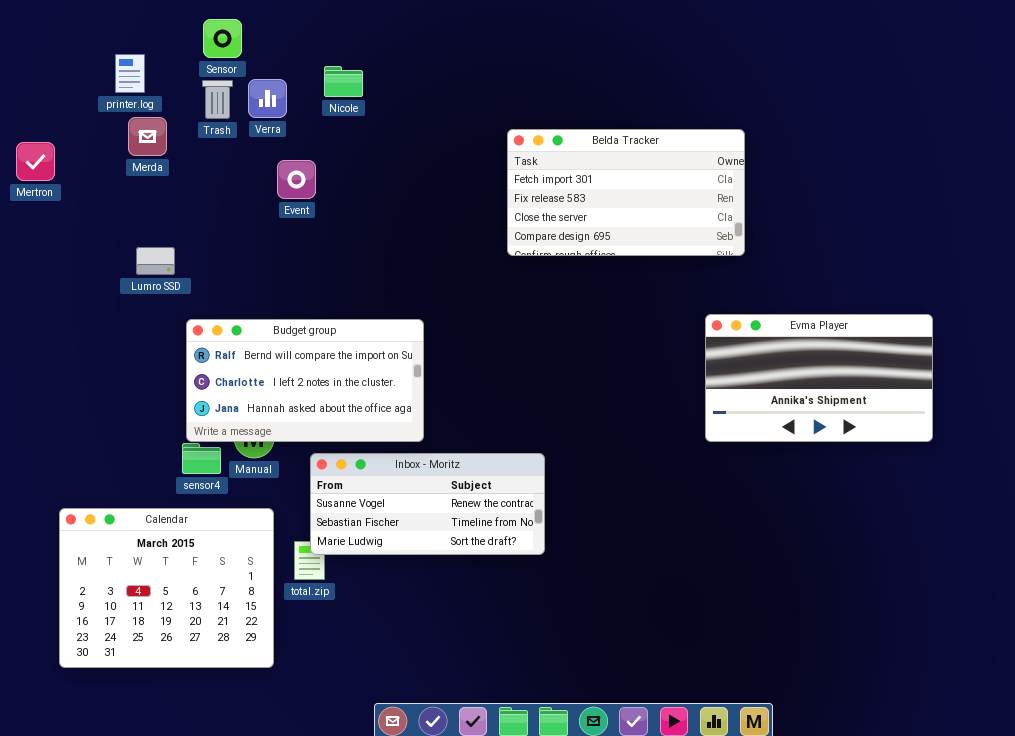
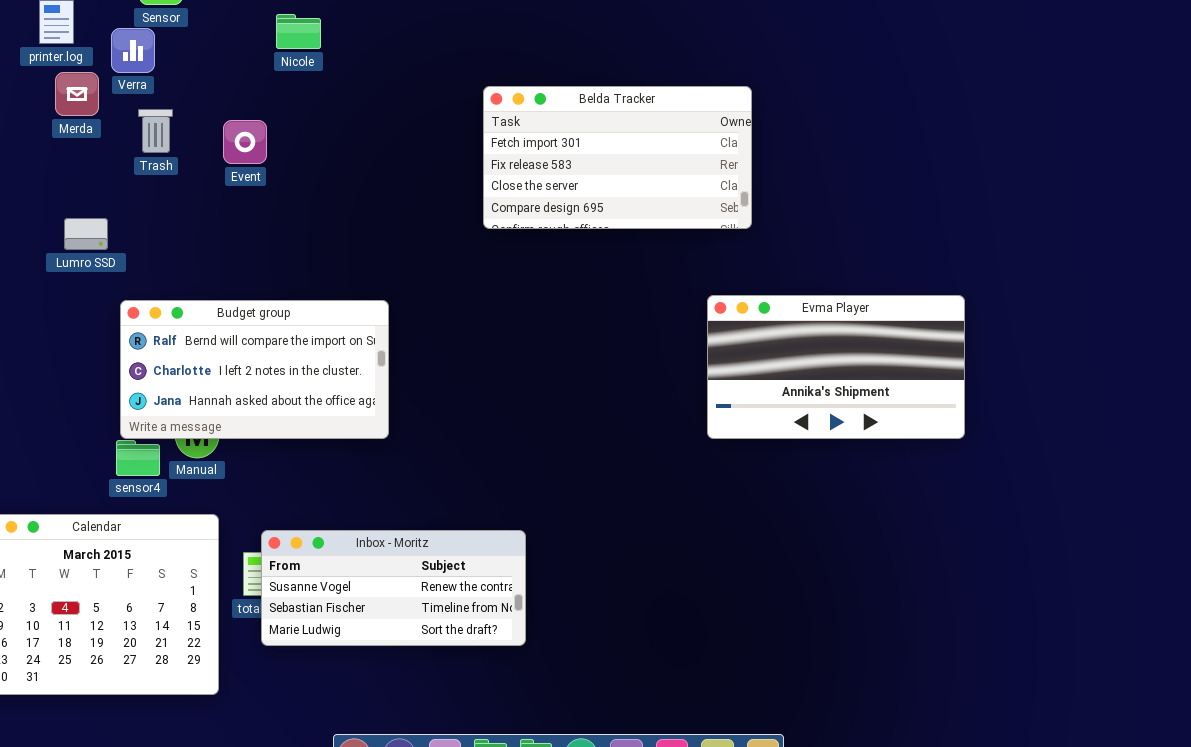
Verra: [248,79,287,118] -> [111,28,155,73], moved
Trash: [202,80,233,119] -> [138,109,173,153], moved
Inbox - Moritz: [310,453,545,555] -> [261,530,526,646], moved

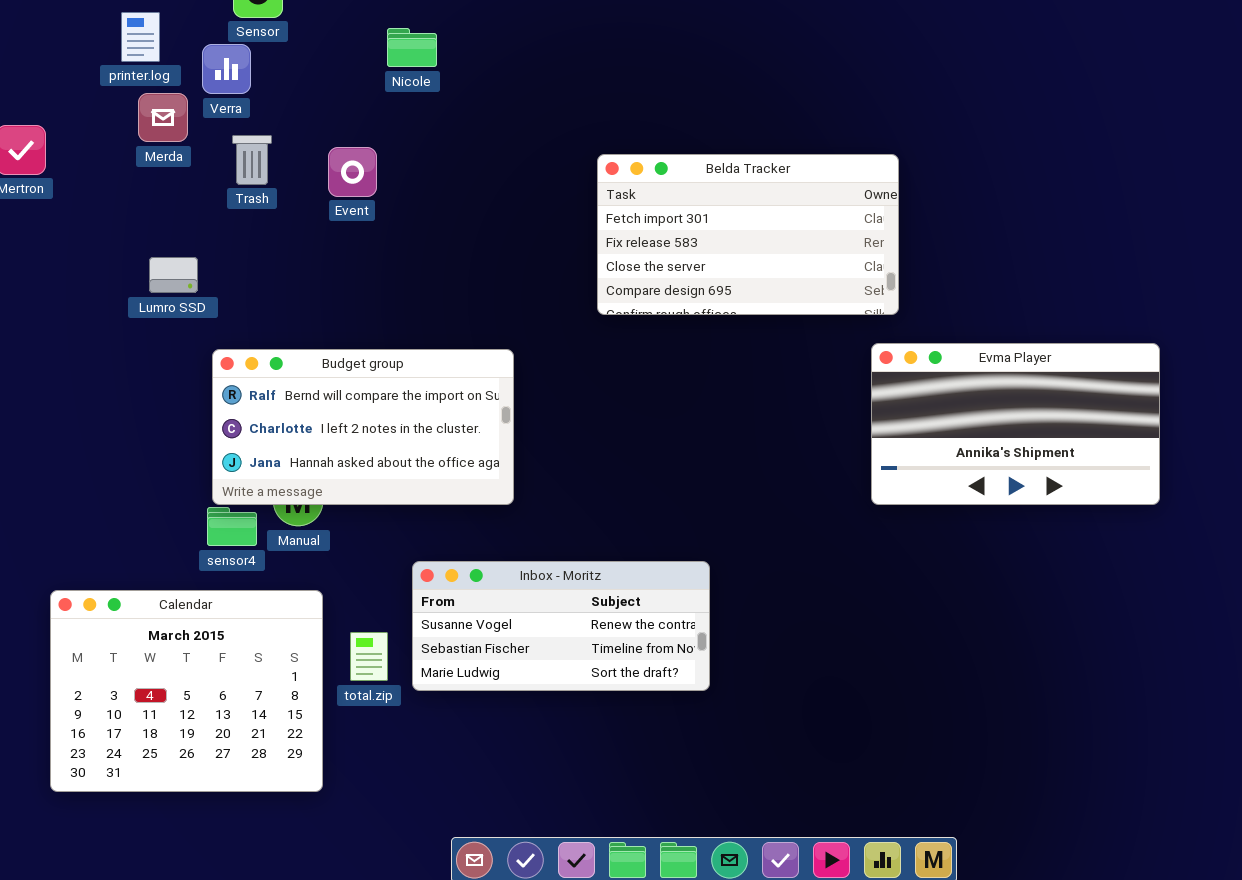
Belda Tracker: [483,86,752,229] -> [597,154,899,315], moved
Inbox - Moritz: [261,530,526,646] -> [412,561,710,691], moved

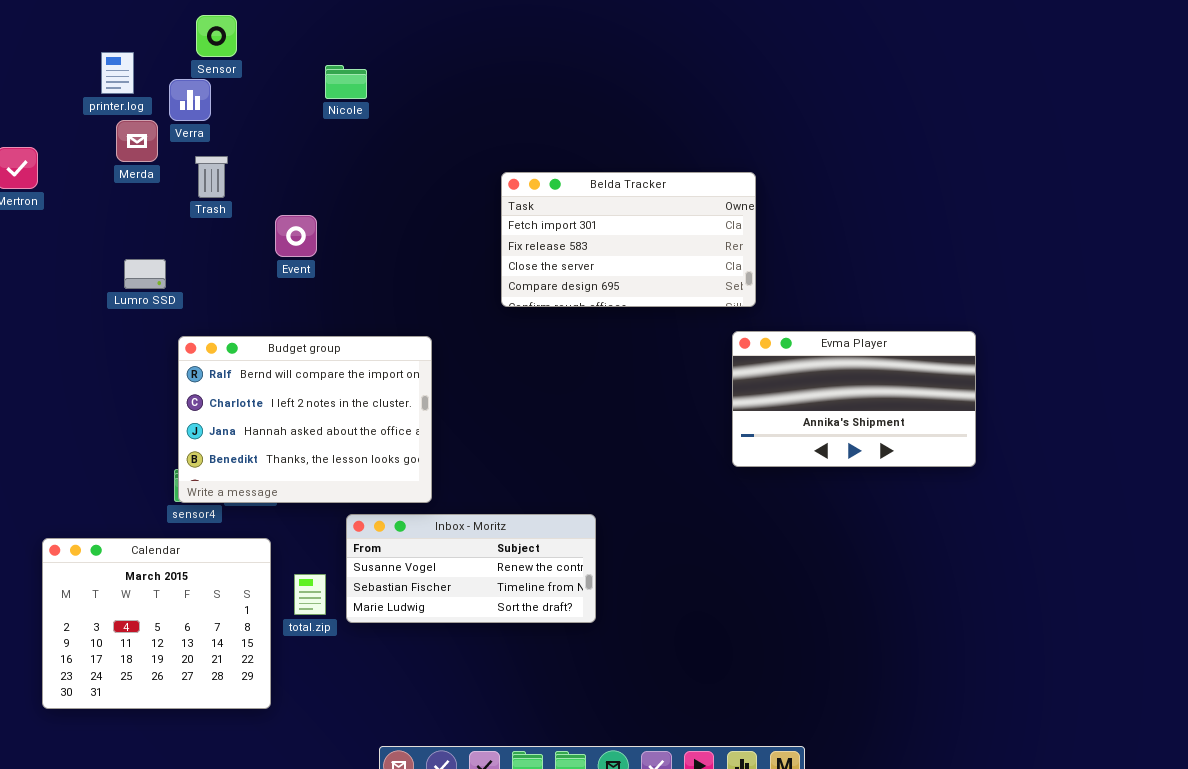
Event: [328,147,377,197] -> [275,215,317,257], moved
Budget group: [212,349,514,505] -> [178,336,432,503], resized

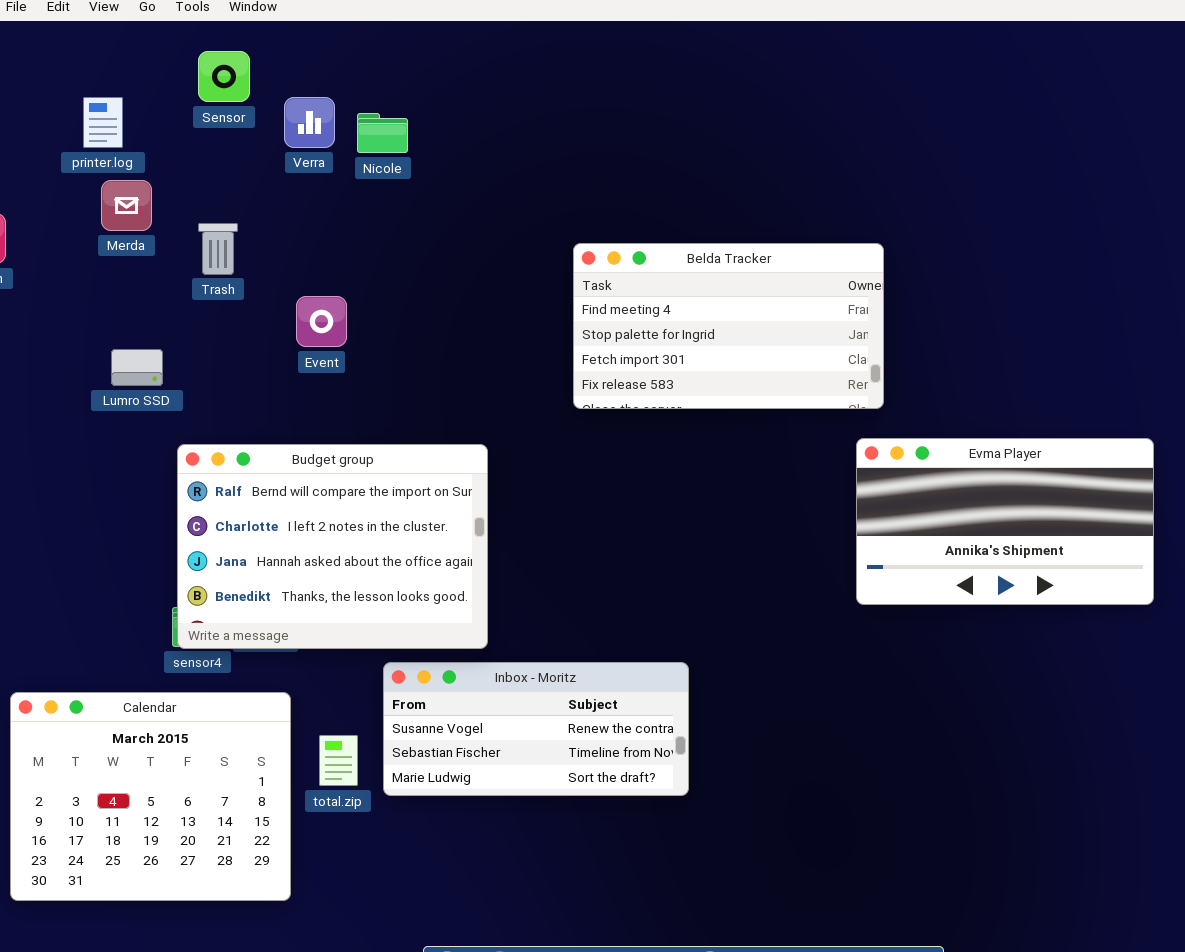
Verra: [169,79,211,121] -> [284,97,335,148], moved
Belda Tracker: [501,172,756,307] -> [573,243,884,409], scrolled up 2 rows

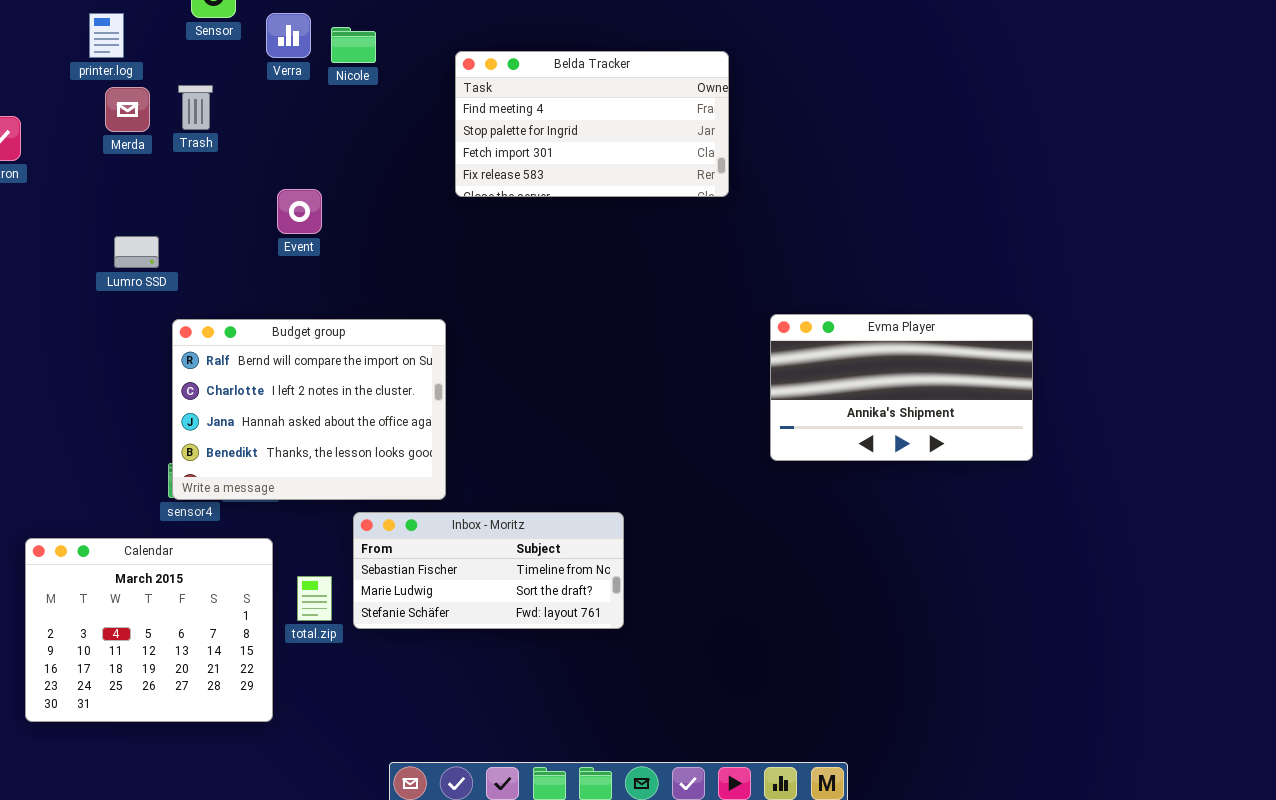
Trash: [198,223,238,275] -> [178,85,213,130], moved
Belda Tracker: [573,243,884,409] -> [455,51,729,197], moved
Inbox - Moritz: [383,662,689,796] -> [353,512,624,629], scrolled down 1 row

